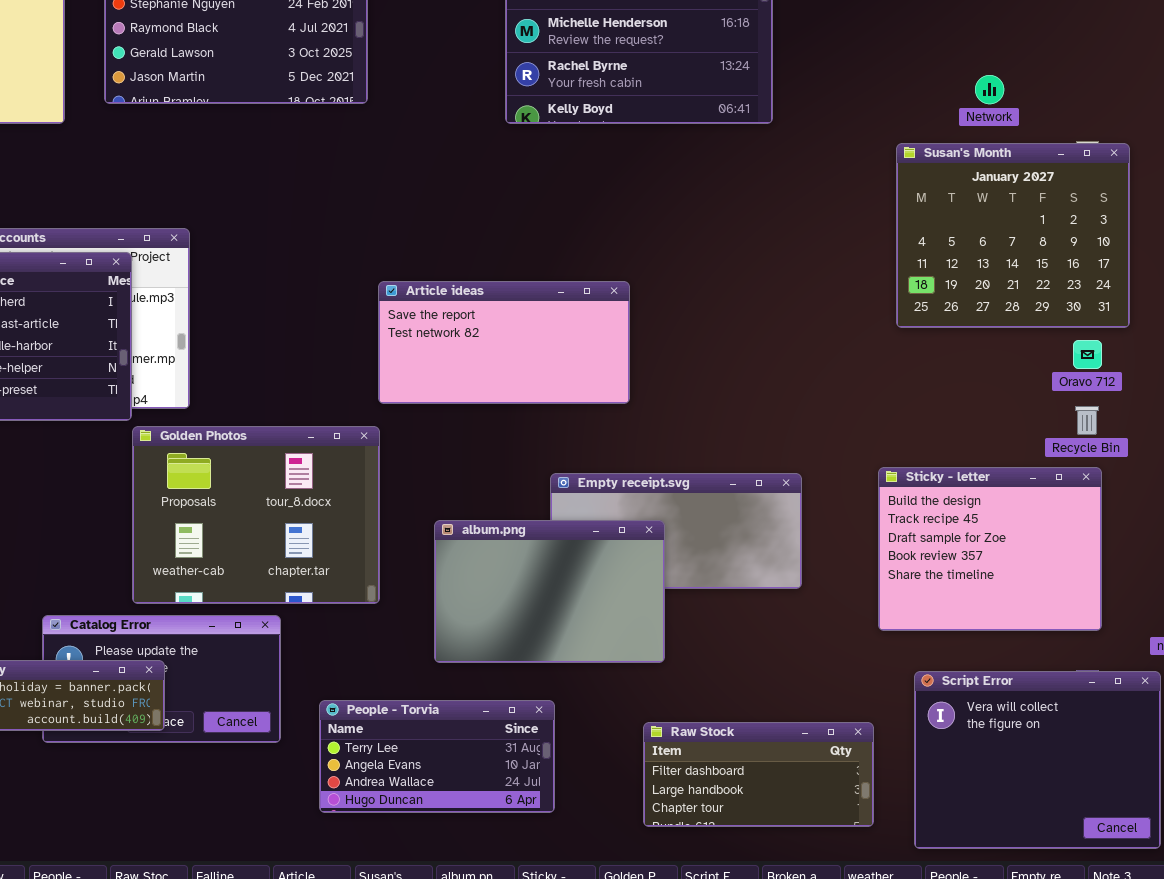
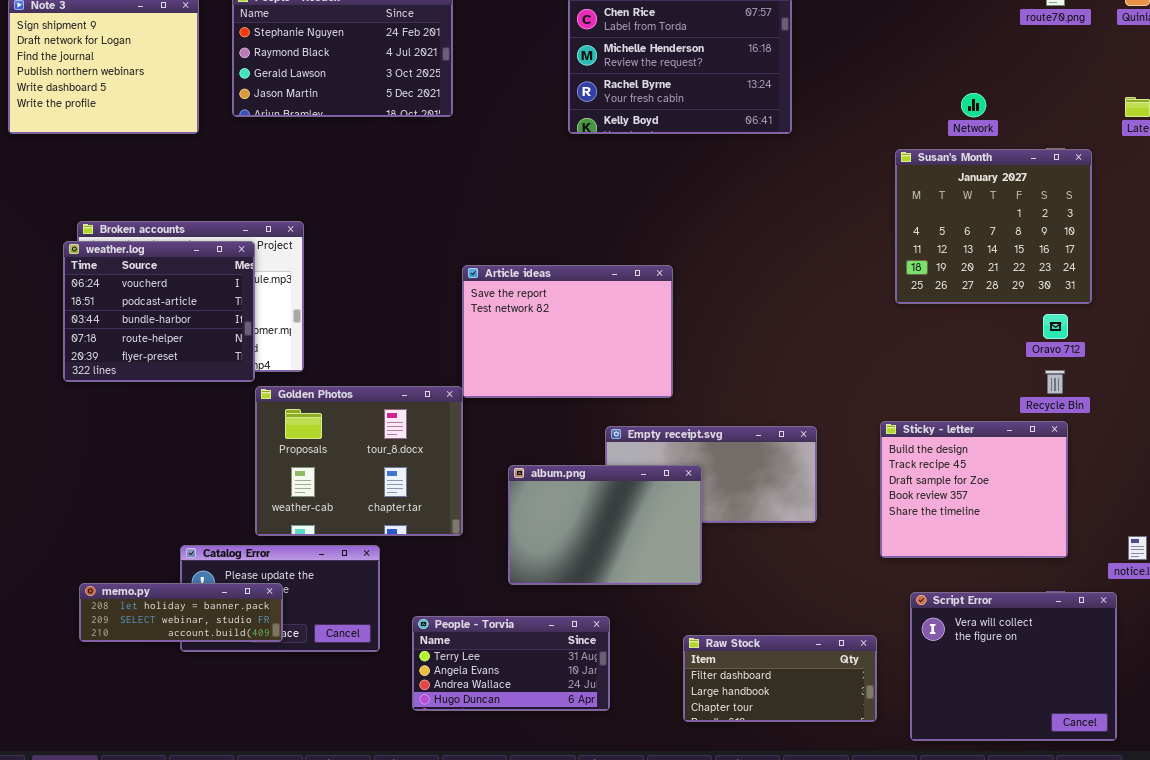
Article ideas: [378,281,630,404] -> [462,265,673,398], resized

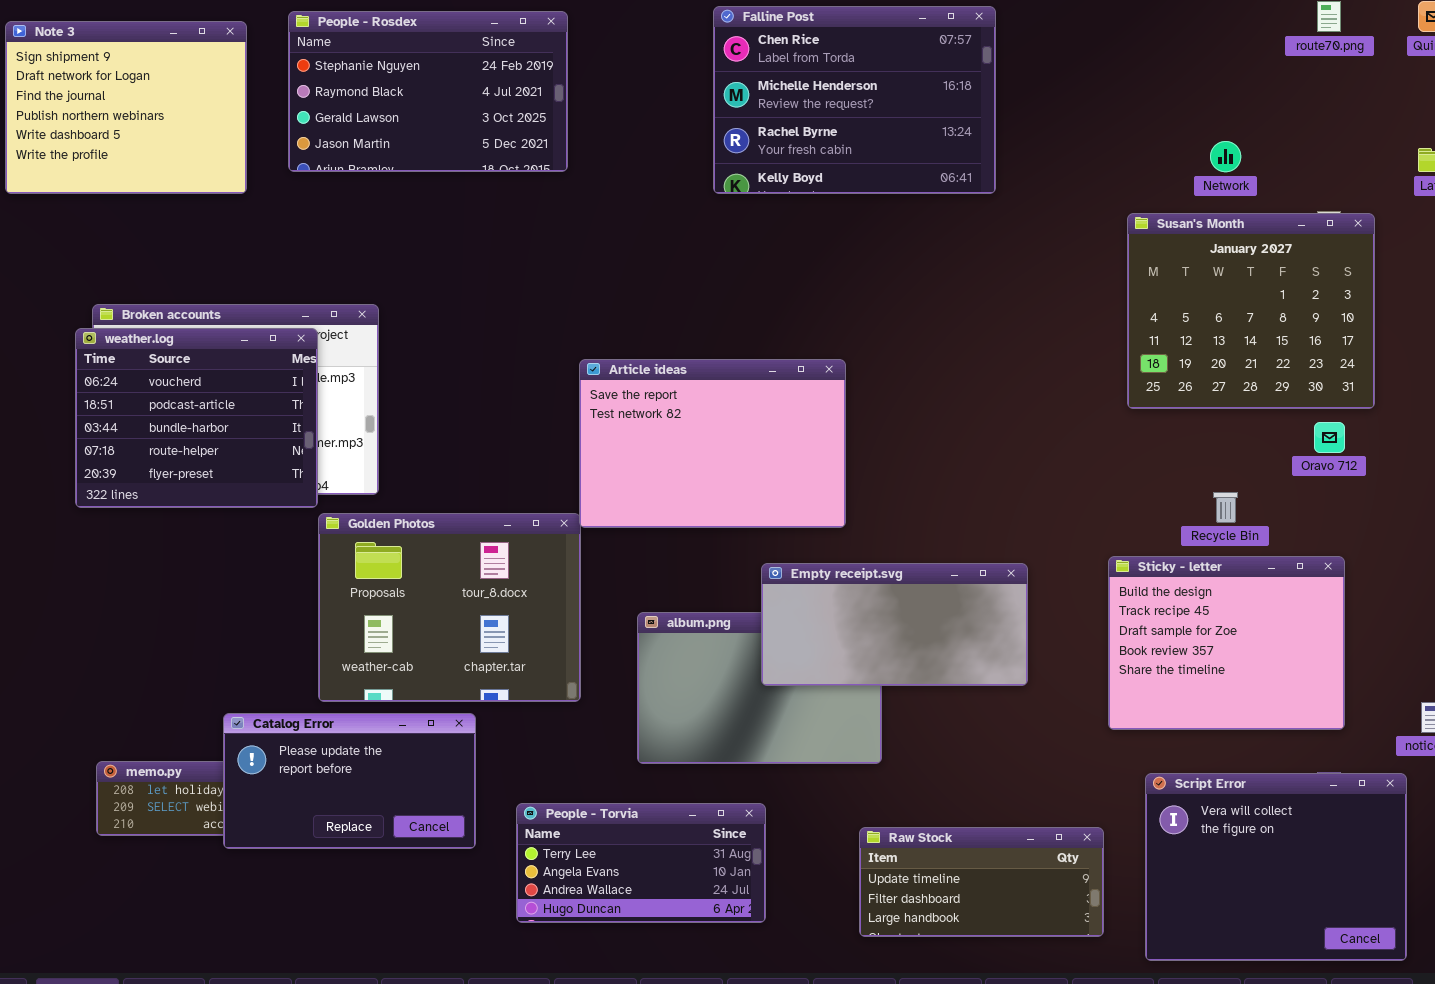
Recycle Bin: [1045,370,1065,394] -> [1213,492,1238,523], moved
Empty receipt.svg: [605,426,817,523] -> [761,563,1028,686], raised
Catalog Error: [180,545,380,652] -> [223,713,476,849], raised
Raw Stock: [683,635,877,722] -> [859,827,1104,937], scrolled up 1 row

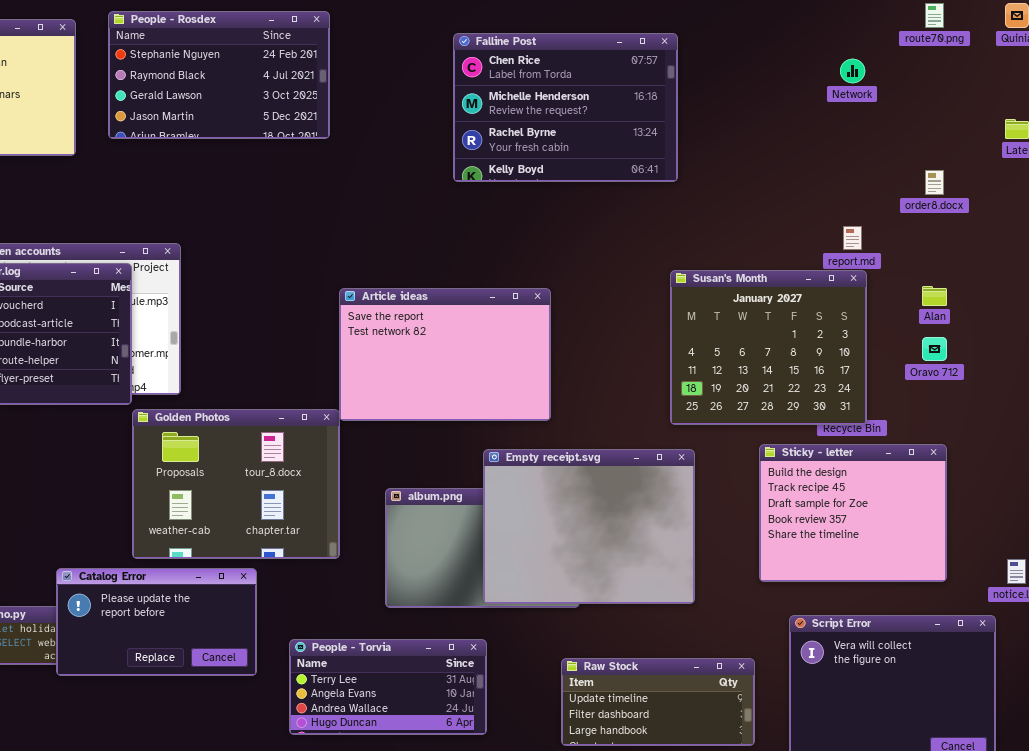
Falline Post: [713,6,996,194] -> [453,33,678,182], moved
Network: [1210,141,1241,172] -> [840,59,865,83], moved
Susan's Month: [1127,213,1375,409] -> [670,270,867,425], moved
Empty receipt.svg: [761,563,1028,686] -> [483,449,695,604], resized

